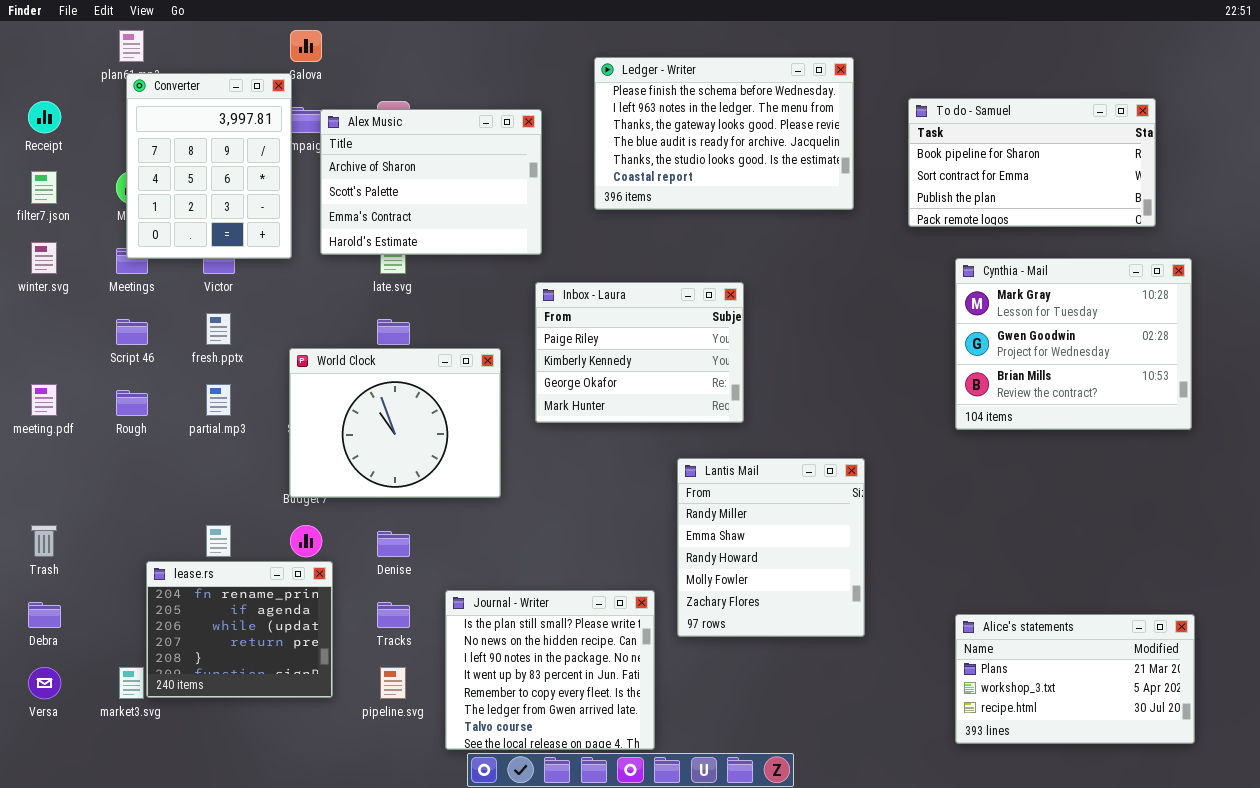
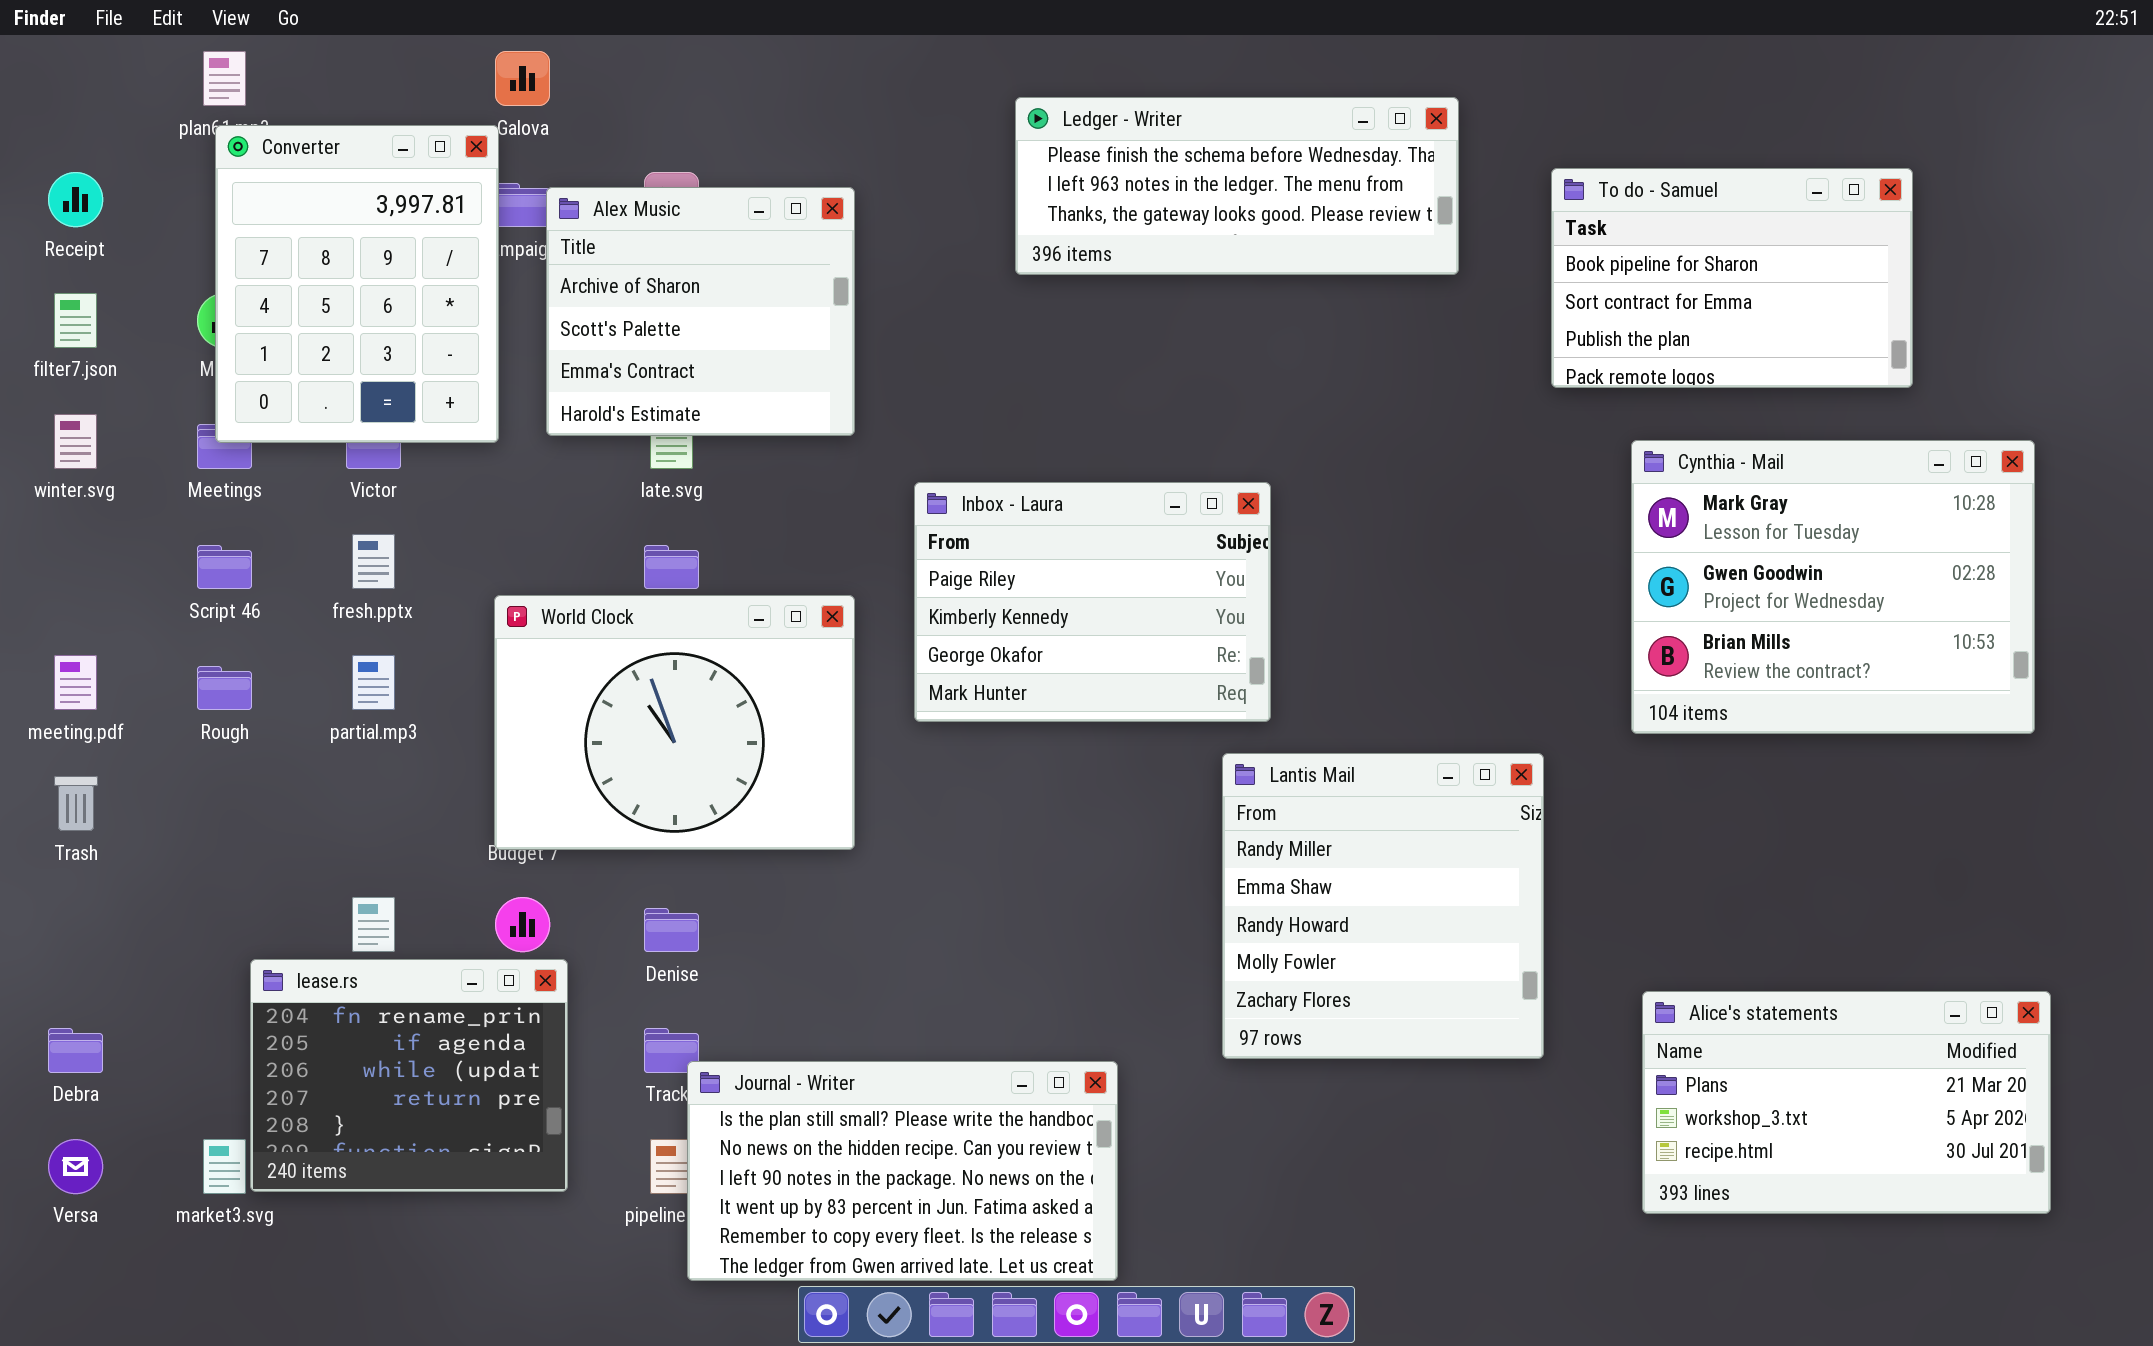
Ledger - Writer: [594,57,854,210] -> [1015,97,1459,275], resized
To do - Samuel: [908,98,1156,227] -> [1551,168,1913,388], resized
Alex Music: [320,109,542,255] -> [546,187,855,436], resized
Lantis Mail: [677,458,865,637] -> [1222,753,1544,1059], moved
Trash: [31,525,57,557] -> [54,776,98,831], moved
Journal - Writer: [445,590,655,750] -> [687,1061,1118,1281], resized
Alice's statements: [955,614,1195,744] -> [1642,991,2051,1214], moved

